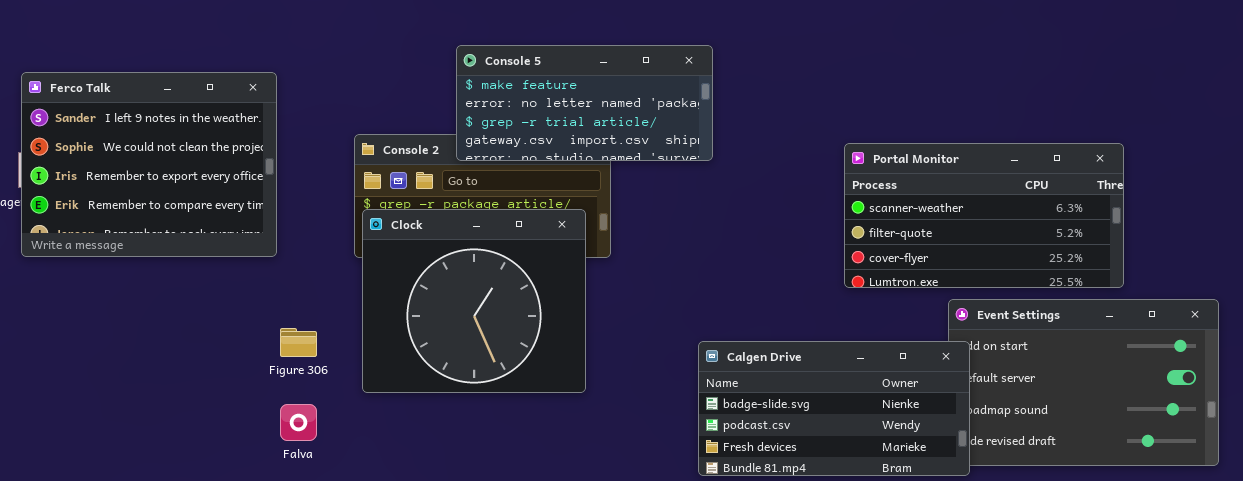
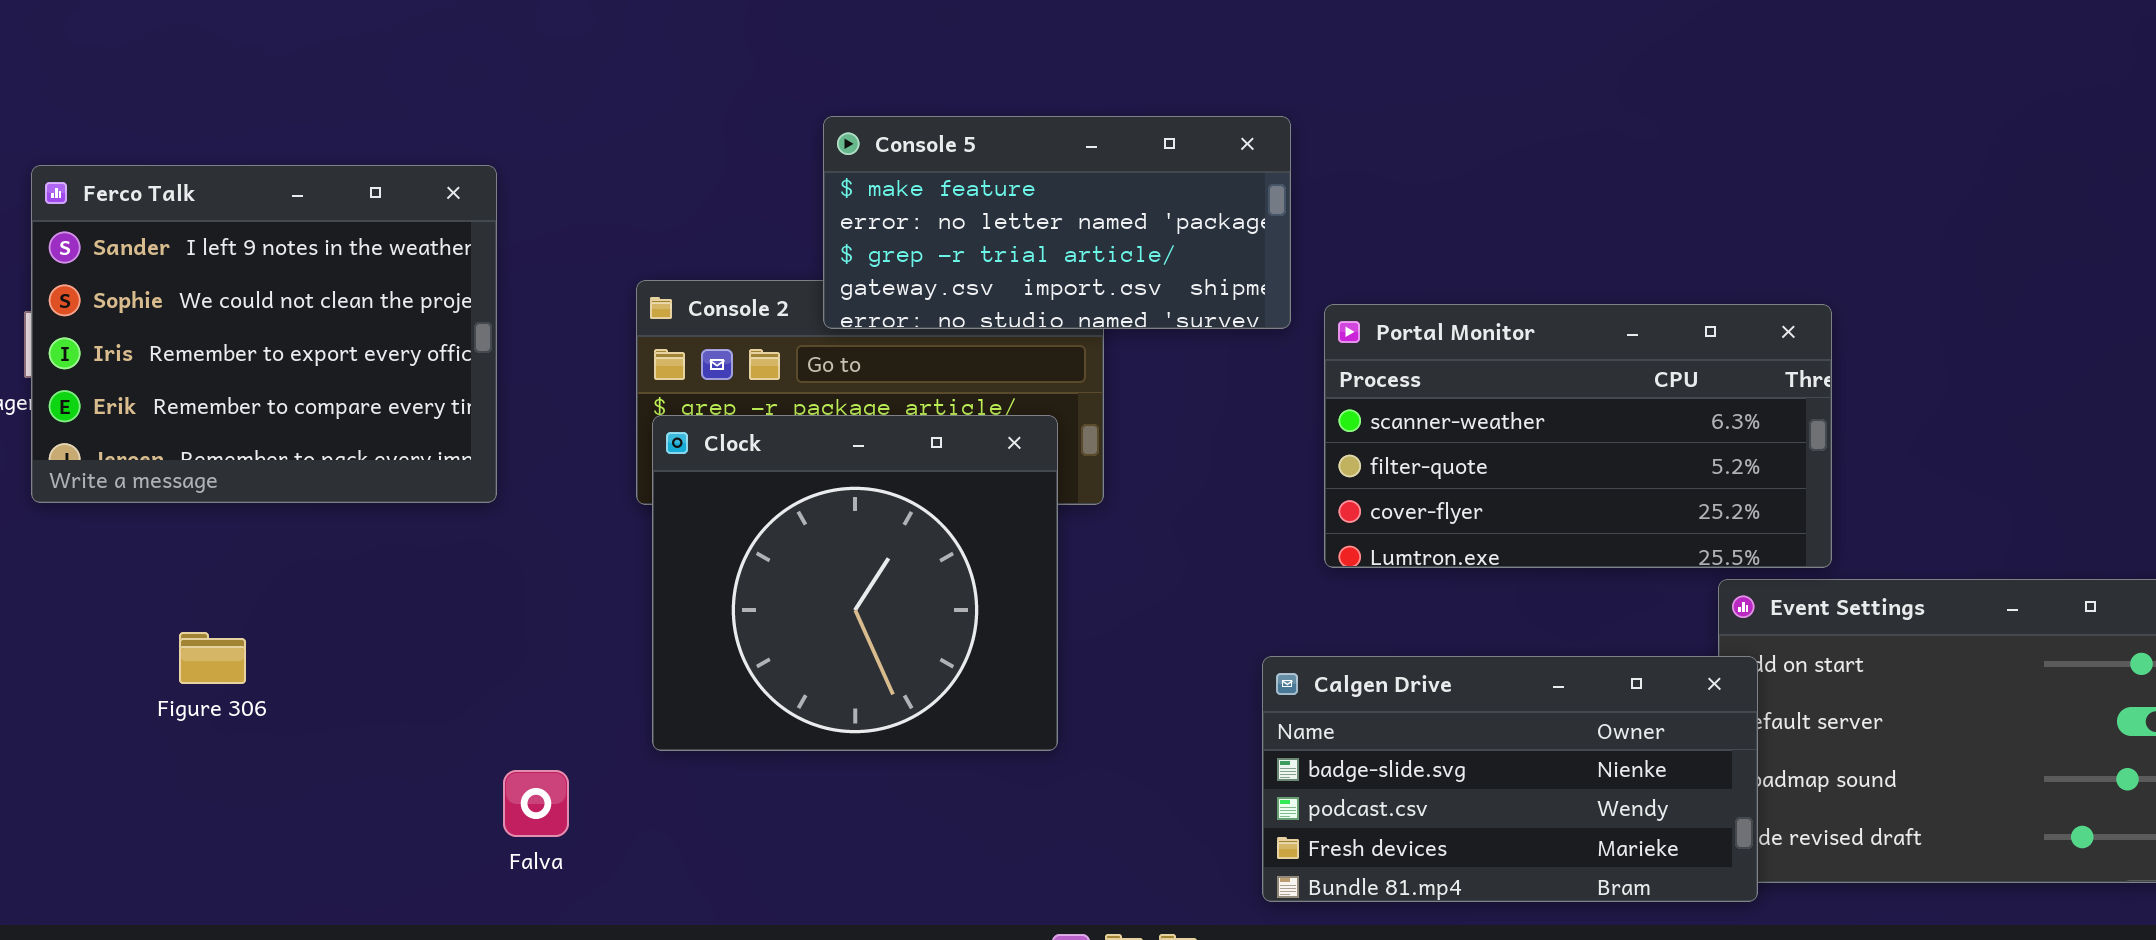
Portal Monitor: [844,143,1124,288] -> [1324,304,1832,568], moved
Figure 306: [280,328,317,357] -> [179,632,246,684], moved

